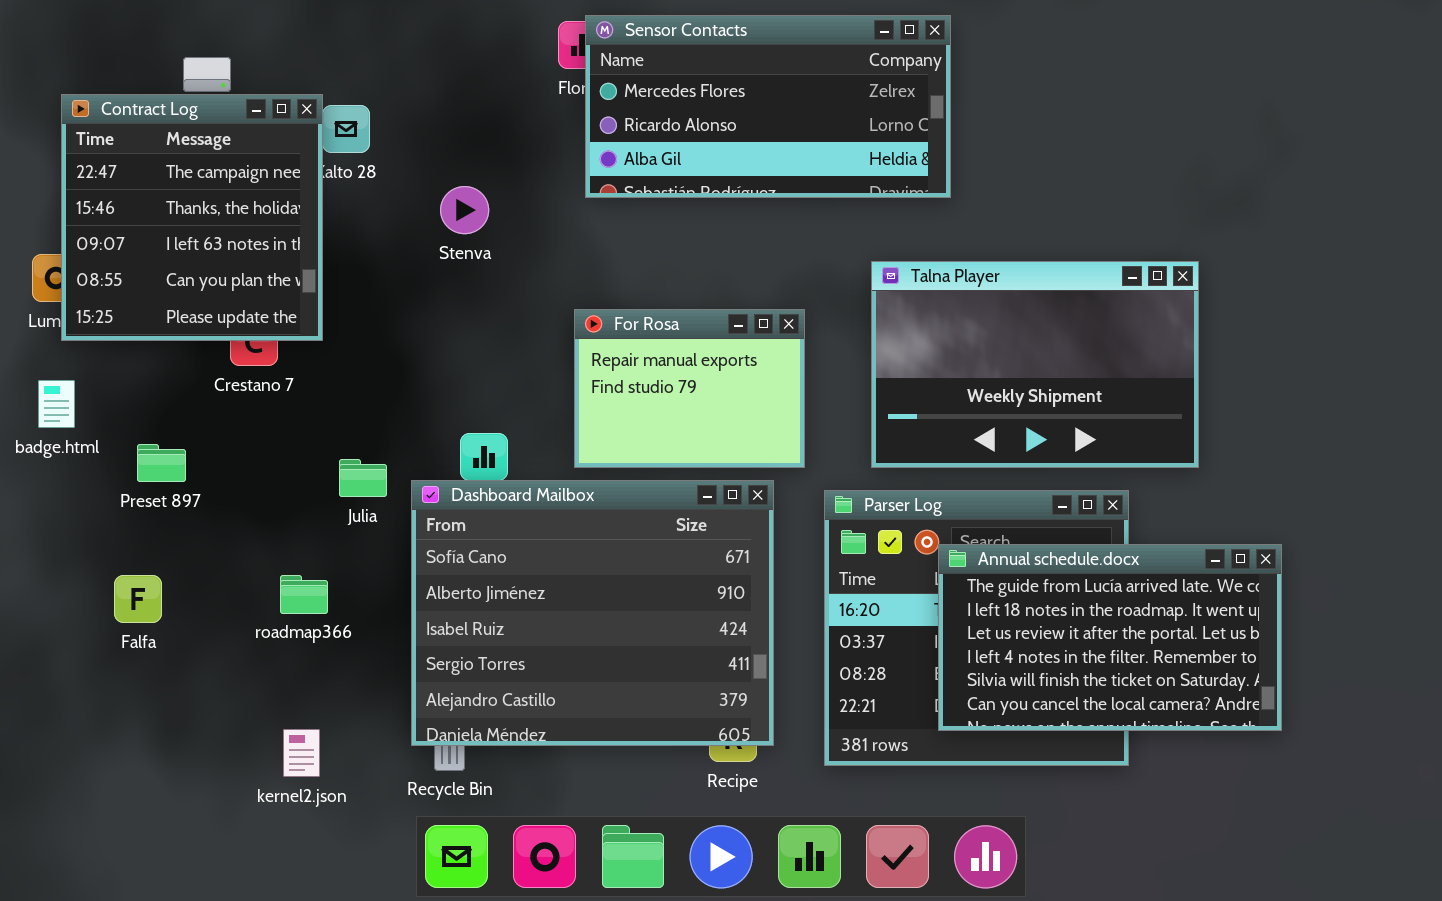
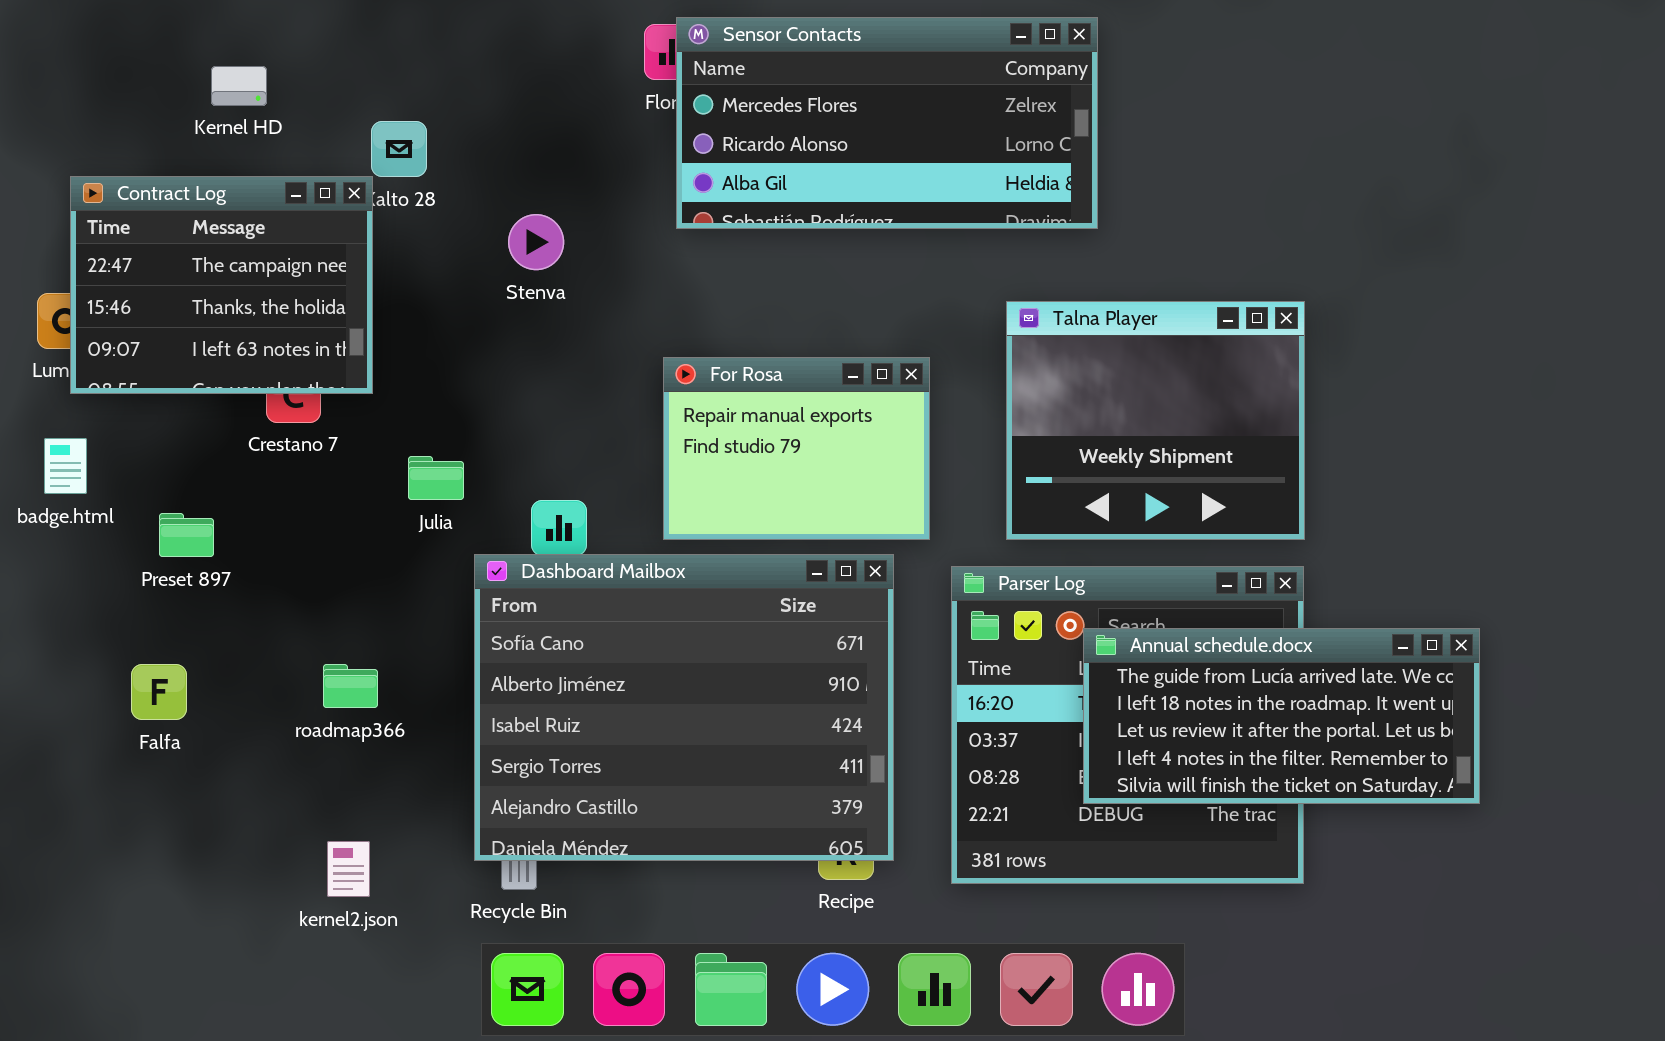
Contract Log: [61,94,323,341] -> [70,176,373,394], resized
Talna Player: [871,261,1199,468] -> [1006,301,1305,540], resized
Julia: [339,459,387,497] -> [408,456,464,500], moved
Annual schedule.docx: [938,544,1282,731] -> [1083,628,1480,804], resized

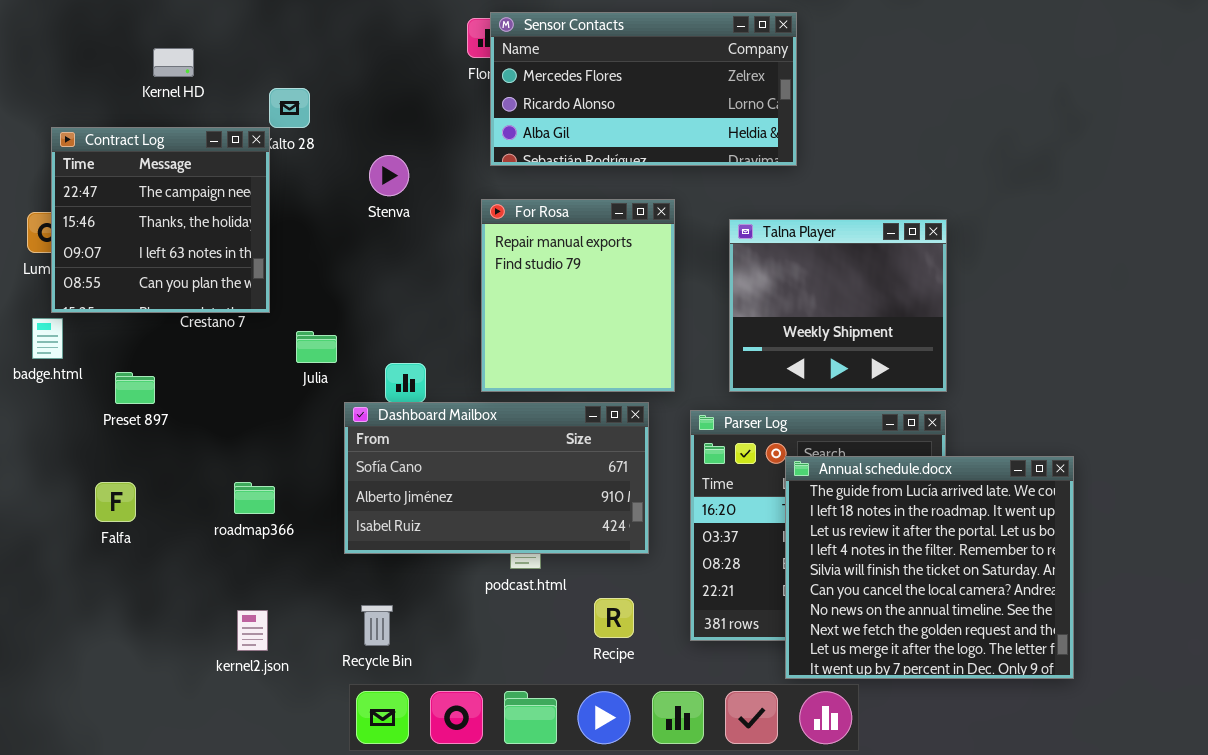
Contract Log: [70,176,373,394] -> [51,127,270,313], resized
For Rosa: [663,357,930,540] -> [481,199,675,392], resized
Dashboard Mailbox: [474,554,894,861] -> [344,402,649,554], resized
Annual schedule.docx: [1083,628,1480,804] -> [785,456,1074,679], resized

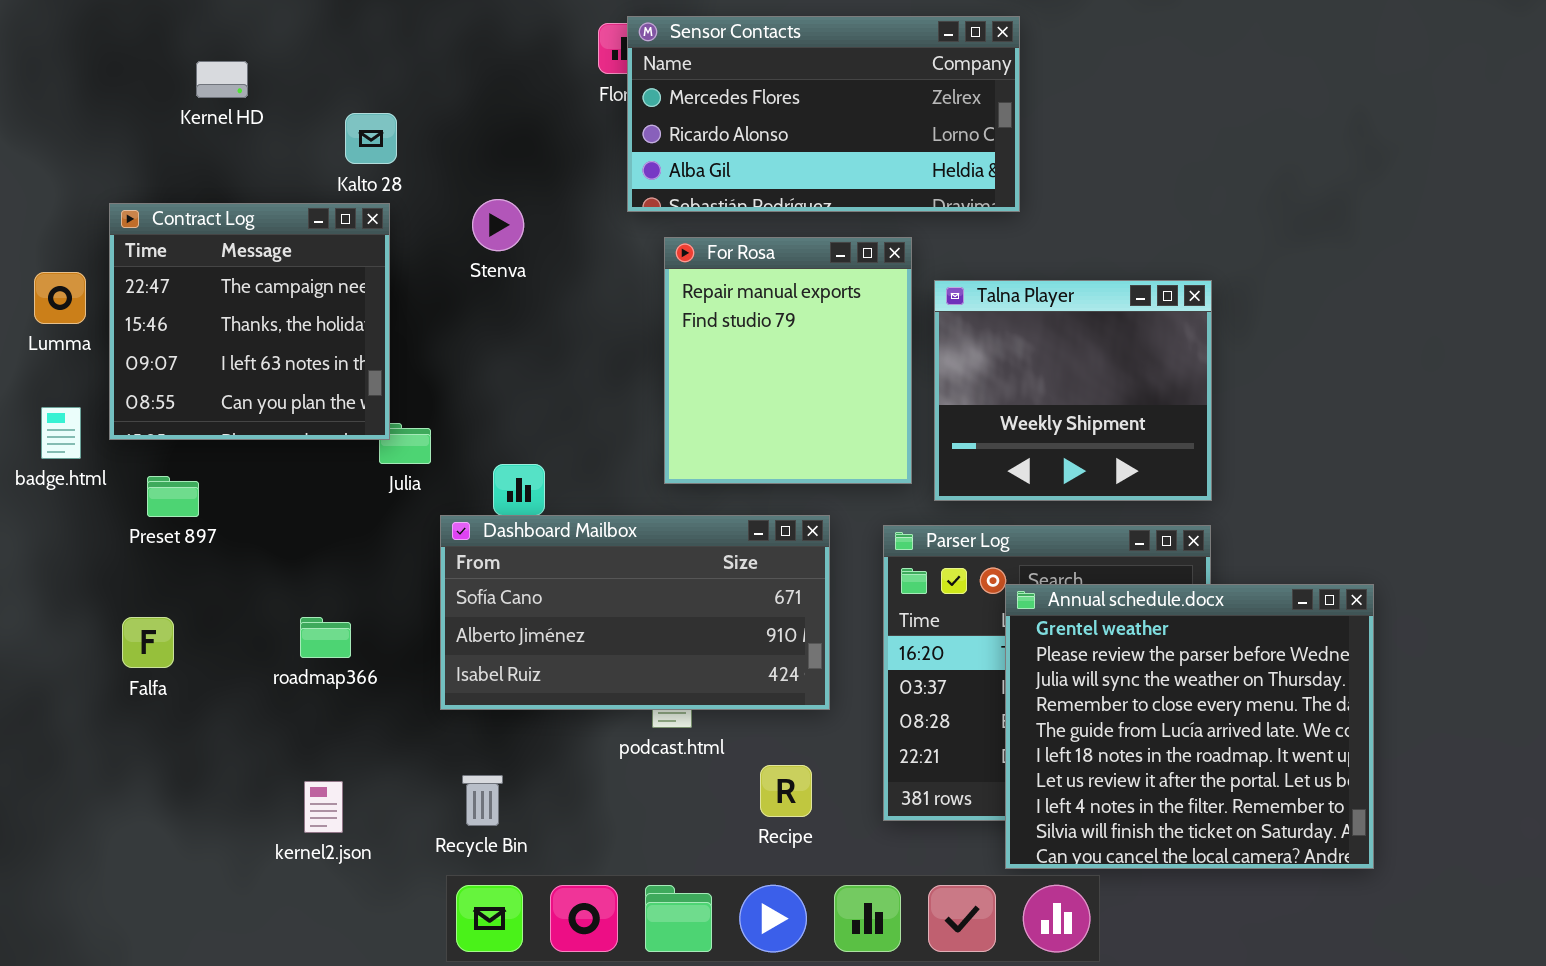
Contract Log: [51,127,270,313] -> [109,203,390,440], moved
For Rosa: [481,199,675,392] -> [664,237,912,484], moved
Annual schedule.docx: [785,456,1074,679] -> [1005,584,1374,869], scrolled up 4 rows

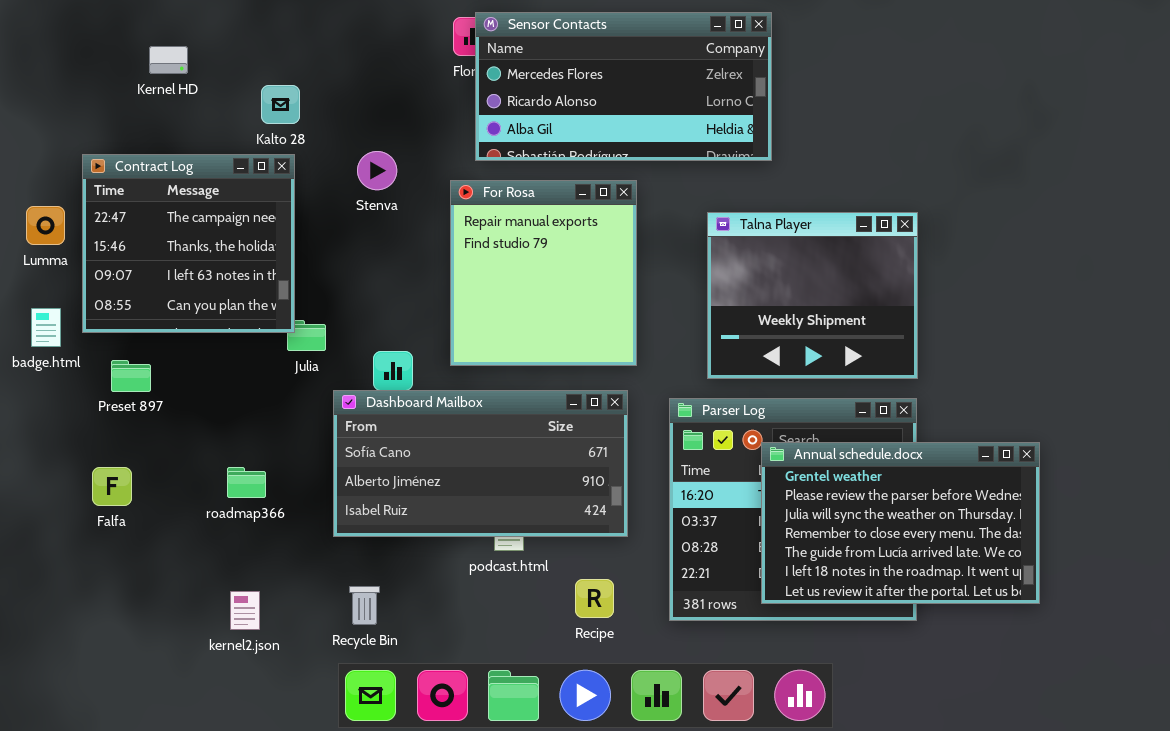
For Rosa: [664,237,912,484] -> [450,180,637,366], moved
Annual schedule.docx: [1005,584,1374,869] -> [761,442,1040,604], resized

